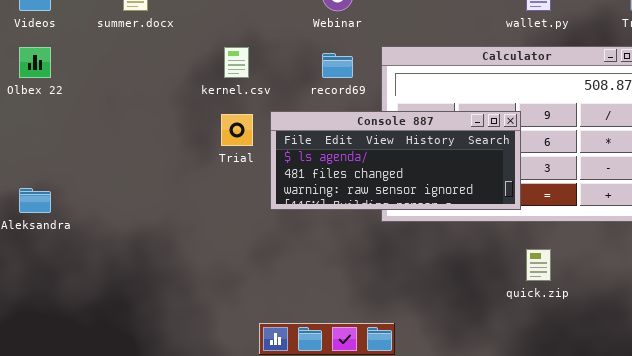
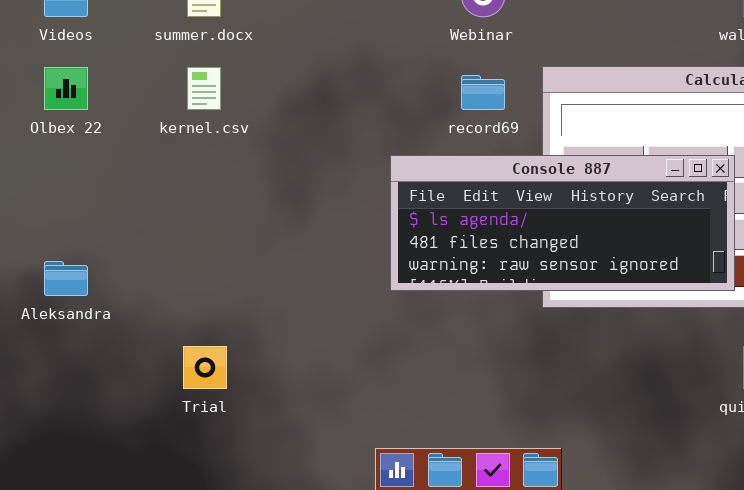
kernel.csv: [224,47,249,78] -> [187,67,221,110], moved
Trial: [221,114,253,146] -> [183,346,227,389], moved

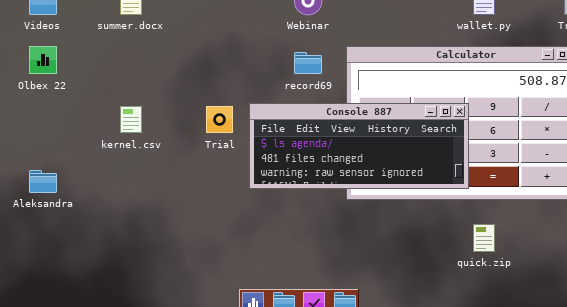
kernel.csv: [187,67,221,110] -> [120,106,142,133], moved
Trial: [183,346,227,389] -> [206,106,233,133], moved

